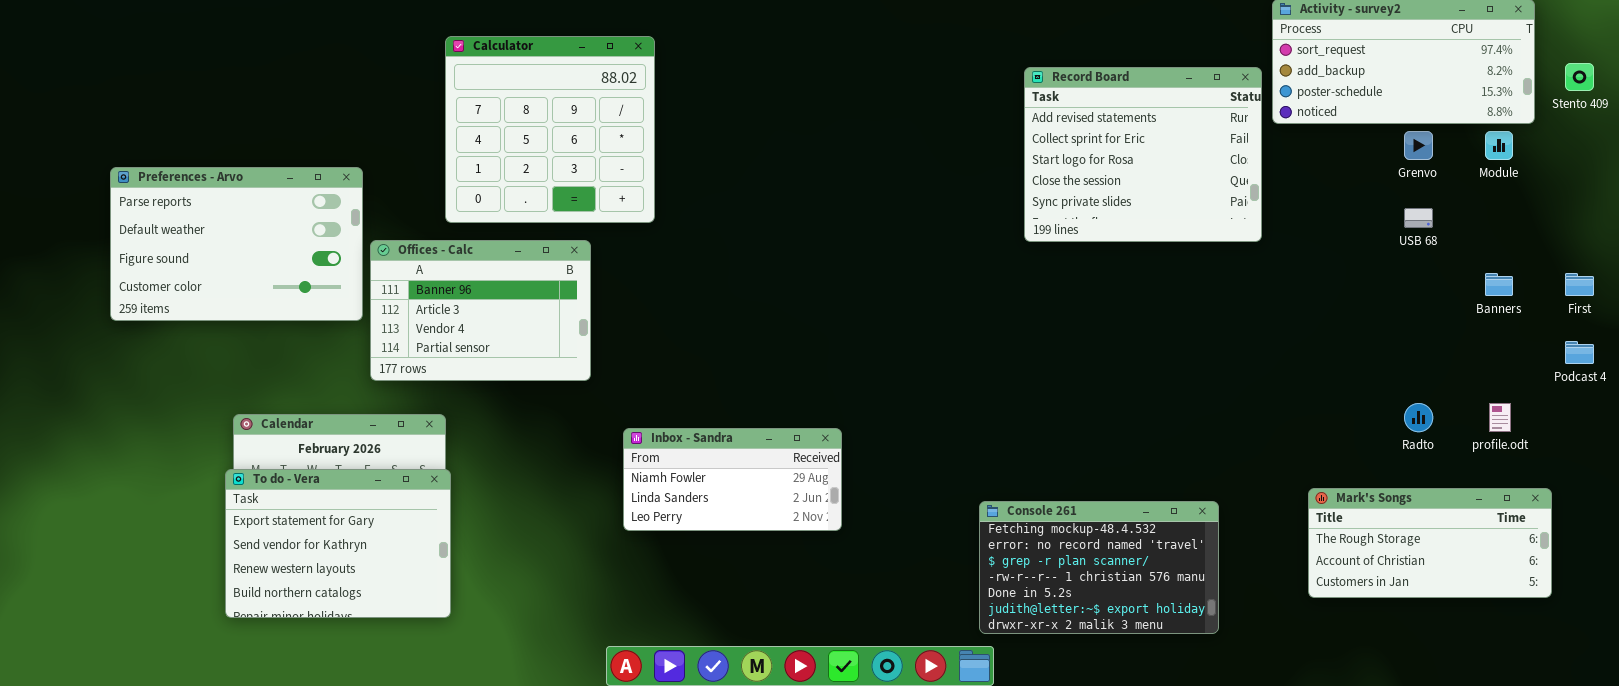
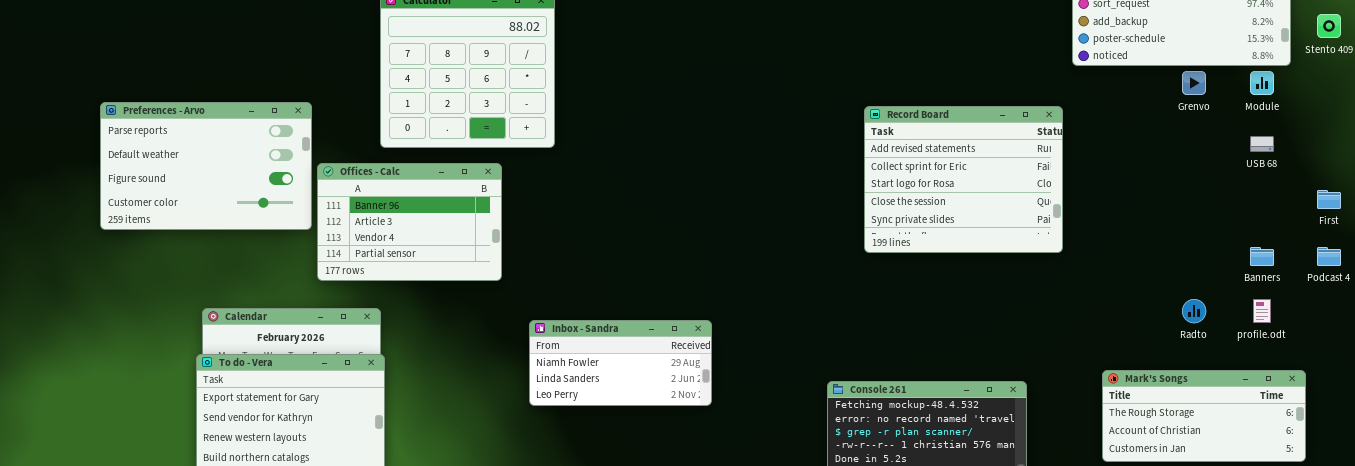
Record Board: [1024,67,1262,242] -> [864,106,1063,253], moved
USB 68: [1404,208,1433,228] -> [1250,136,1274,152], moved
Banners: [1485,273,1513,296] -> [1250,247,1274,266], moved

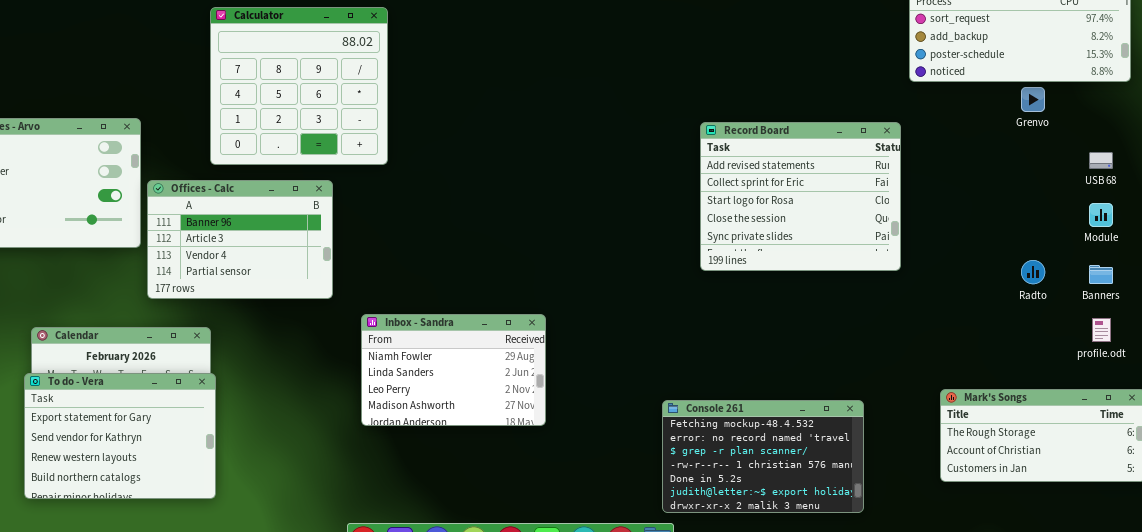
Module: [1250,71,1274,95] -> [1089,203,1113,227], moved
Radto: [1182,299,1206,323] -> [1021,260,1045,284], moved
Inbox - Sandra: [529,320,712,406] -> [361,314,546,426], resized

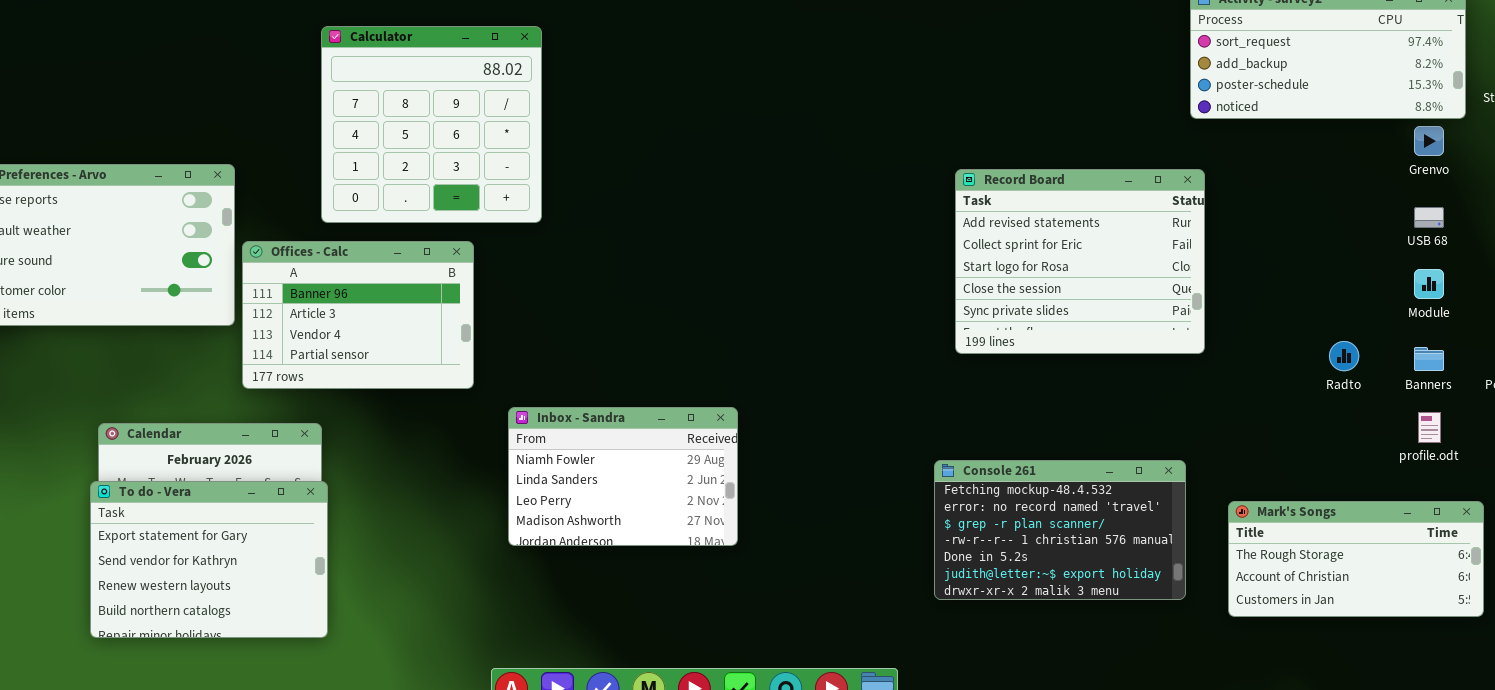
Grenvo: [1021,87,1045,112] -> [1414,126,1444,156], moved
Record Board: [700,122,901,271] -> [955,169,1205,354], moved
Console 261: [662,400,864,513] -> [934,460,1186,600], moved

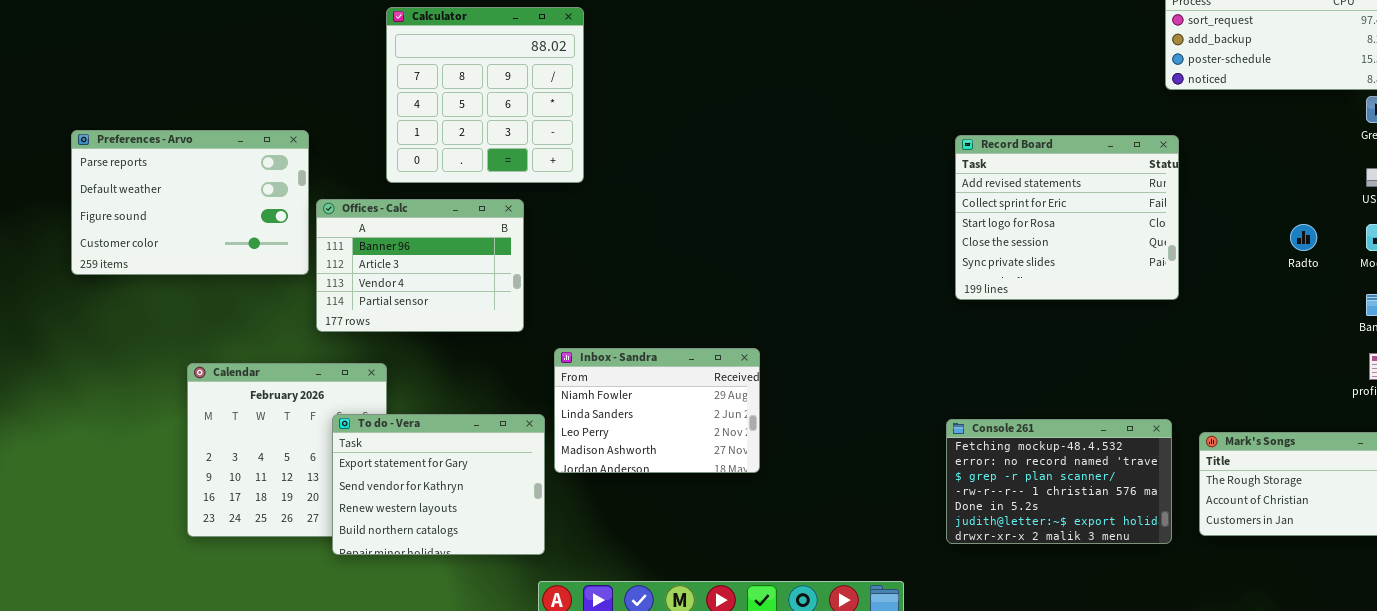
Radto: [1329,341,1359,371] -> [1290,224,1317,251], moved
Console 261: [934,460,1186,600] -> [946,419,1172,544], moved
To do - Vera: [90,481,328,638] -> [332,414,545,555], moved

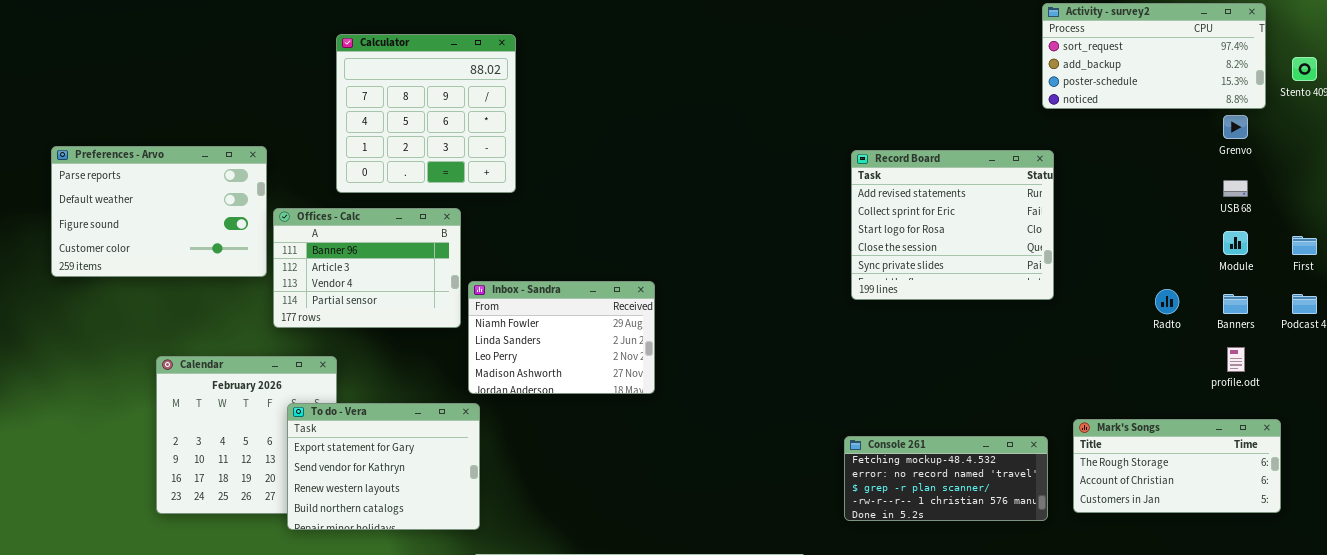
Radto: [1290,224,1317,251] -> [1155,289,1179,314], moved
Inbox - Sandra: [554,348,760,473] -> [468,281,655,394], moved
Console 261: [946,419,1172,544] -> [844,436,1048,521], resized

